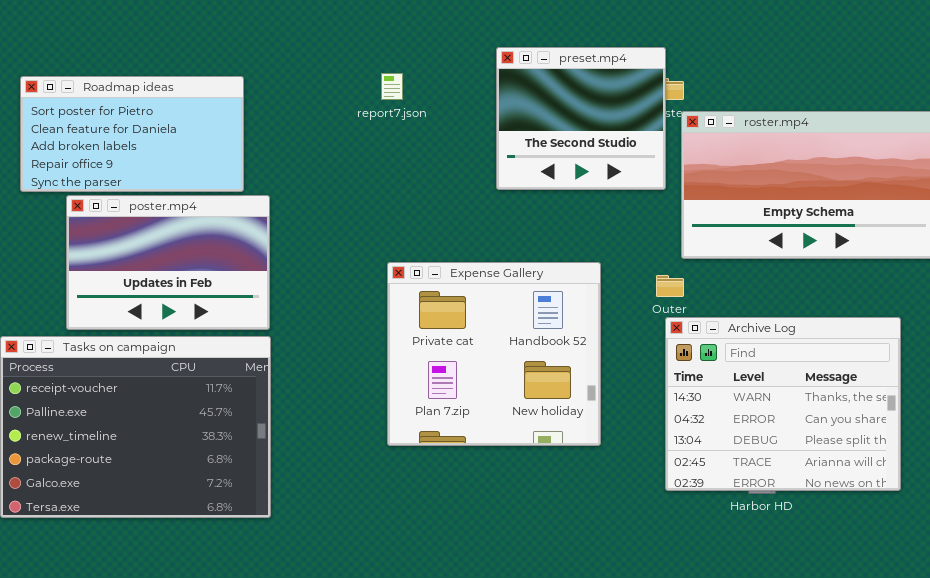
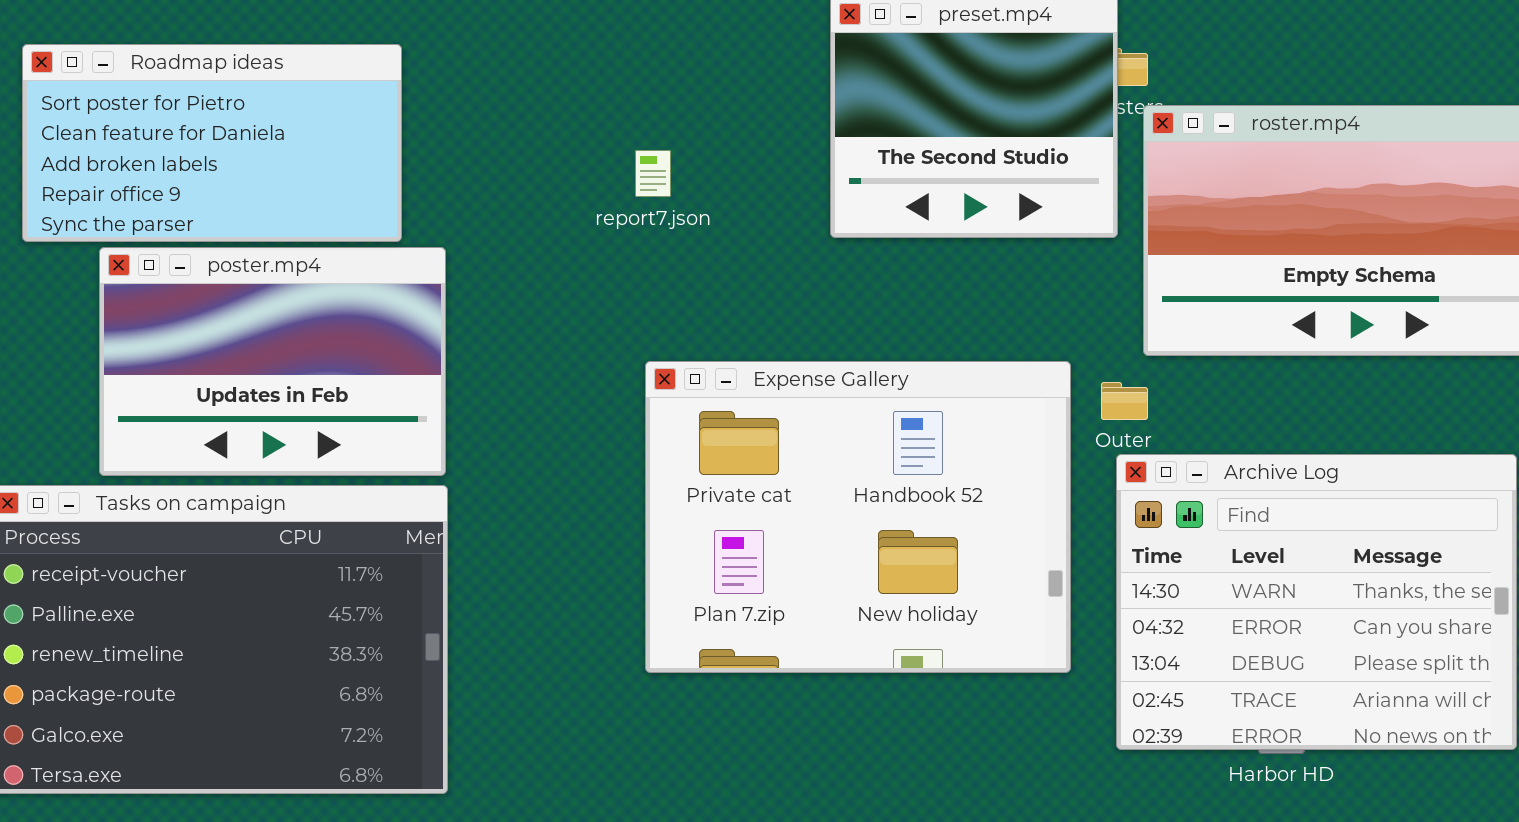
report7.json: [381,73,403,100] -> [635,150,671,197], moved
Expense Gallery: [387,262,601,446] -> [645,361,1071,673], resized

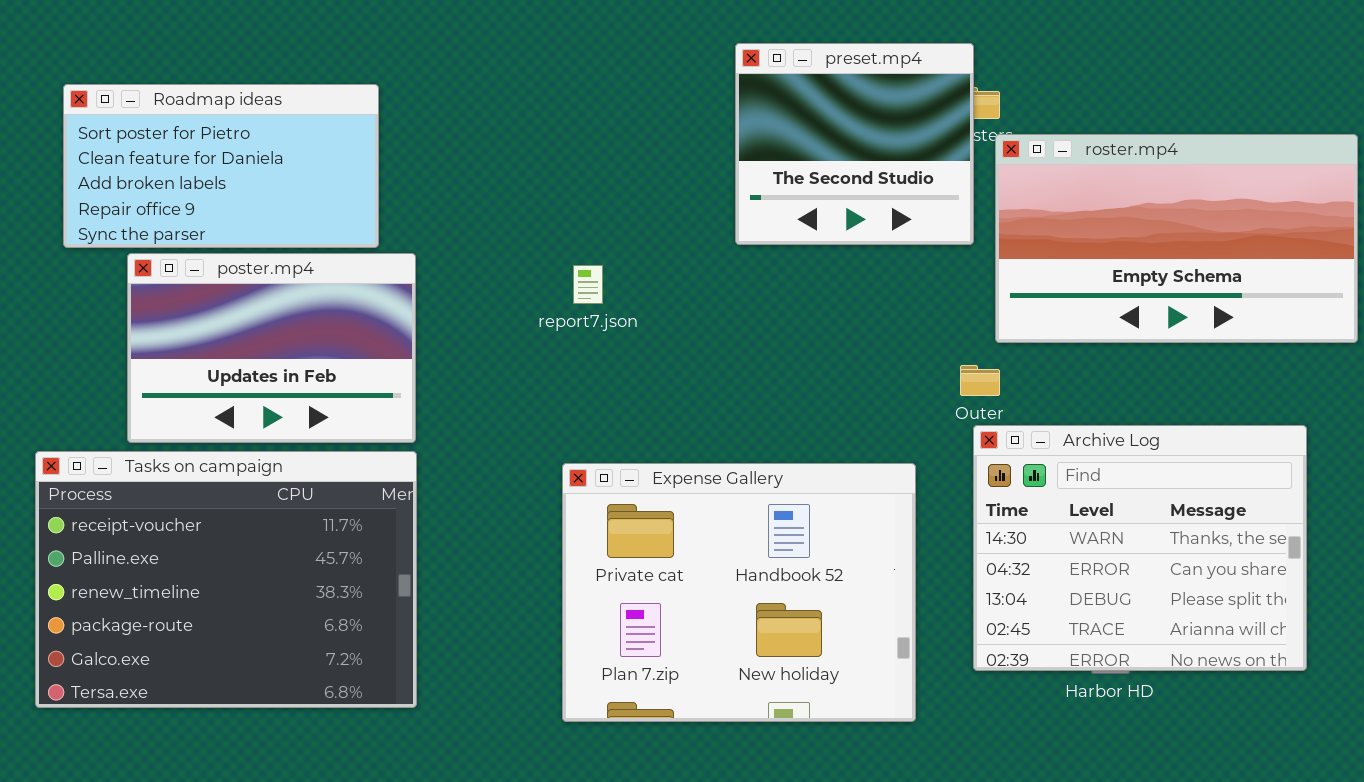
report7.json: [635,150,671,197] -> [573,265,603,304], moved
Expense Gallery: [645,361,1071,673] -> [562,463,916,722], moved

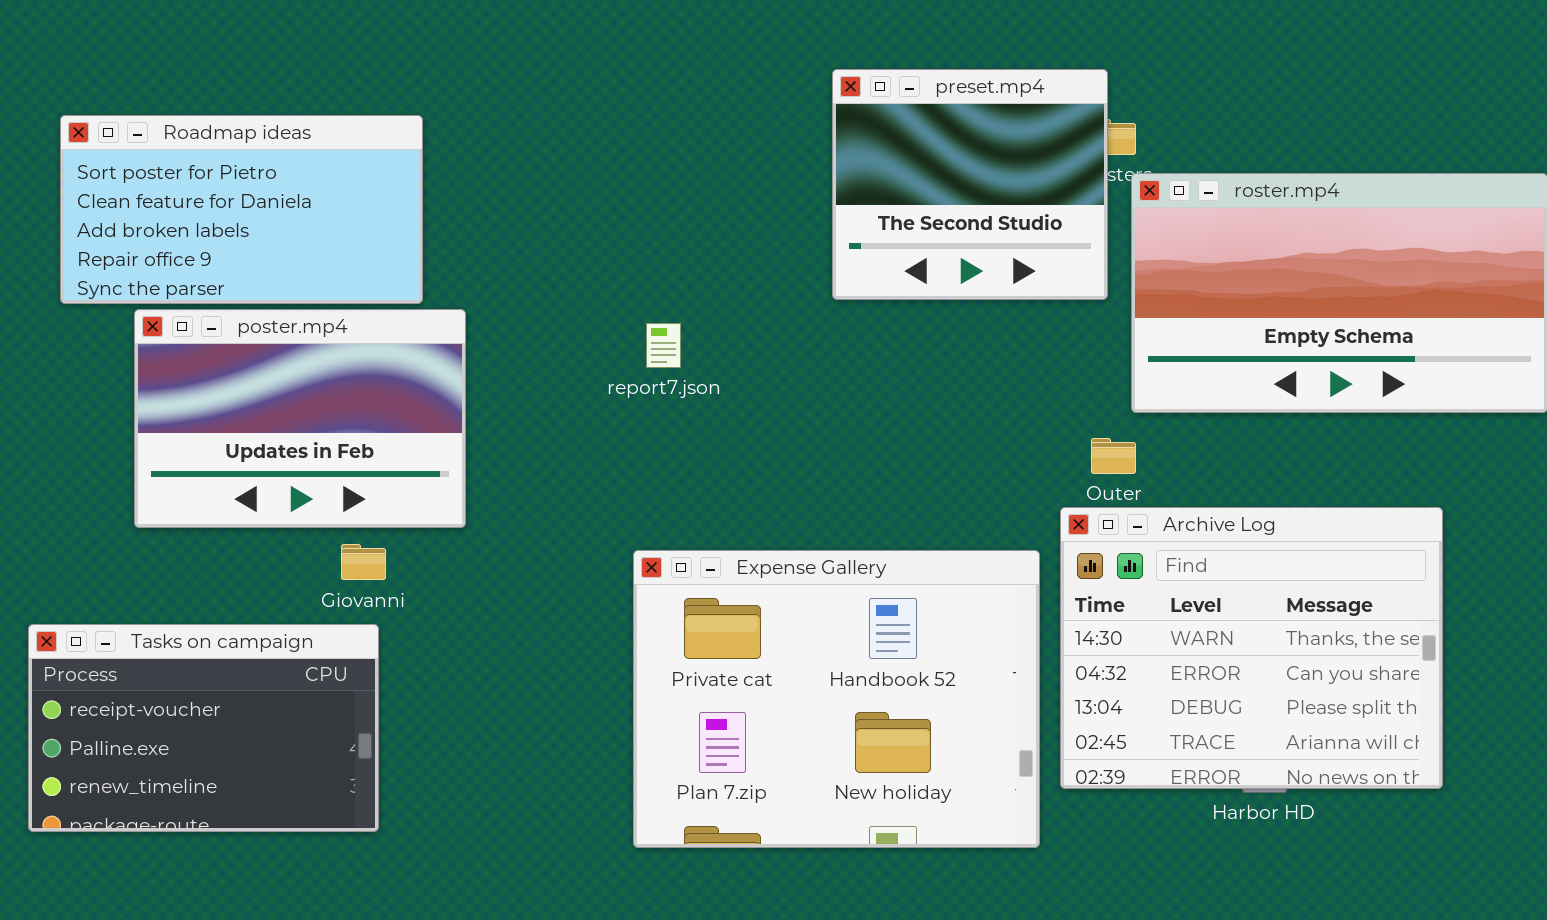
Archive Log: [973,425,1307,671] -> [1060,507,1443,789], moved
Tasks on campaign: [35,451,417,708] -> [28,624,379,832], resized

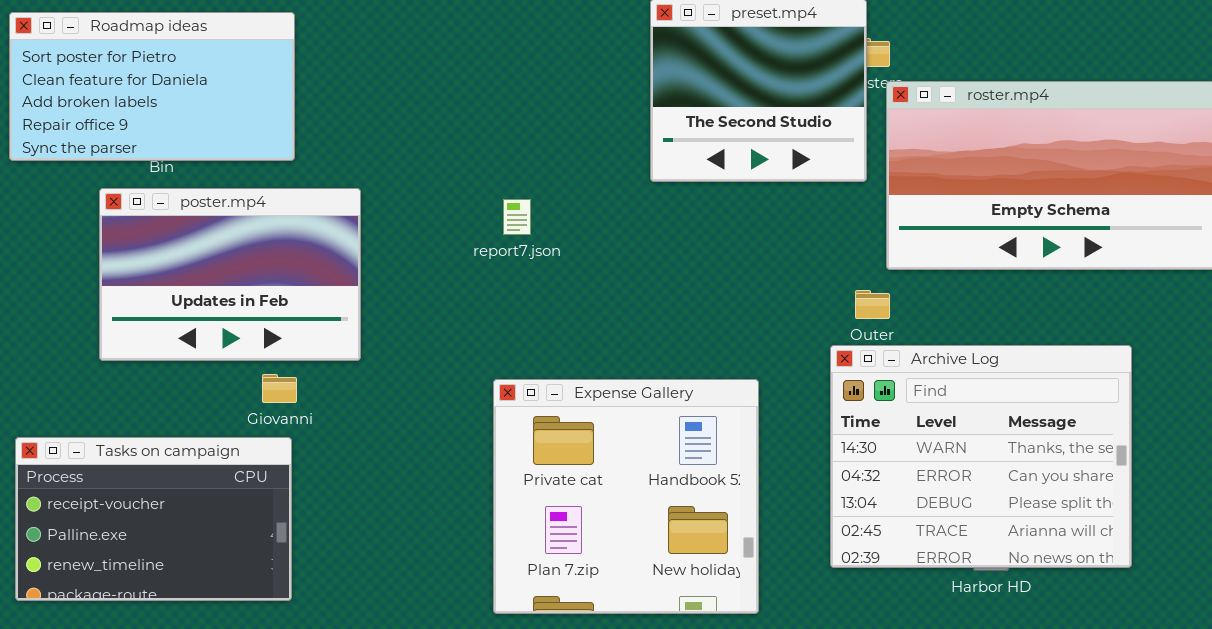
Roadmap ideas: [60,115,423,304] -> [9,12,295,161], moved
Expense Gallery: [633,550,1040,848] -> [493,379,759,614], resized

